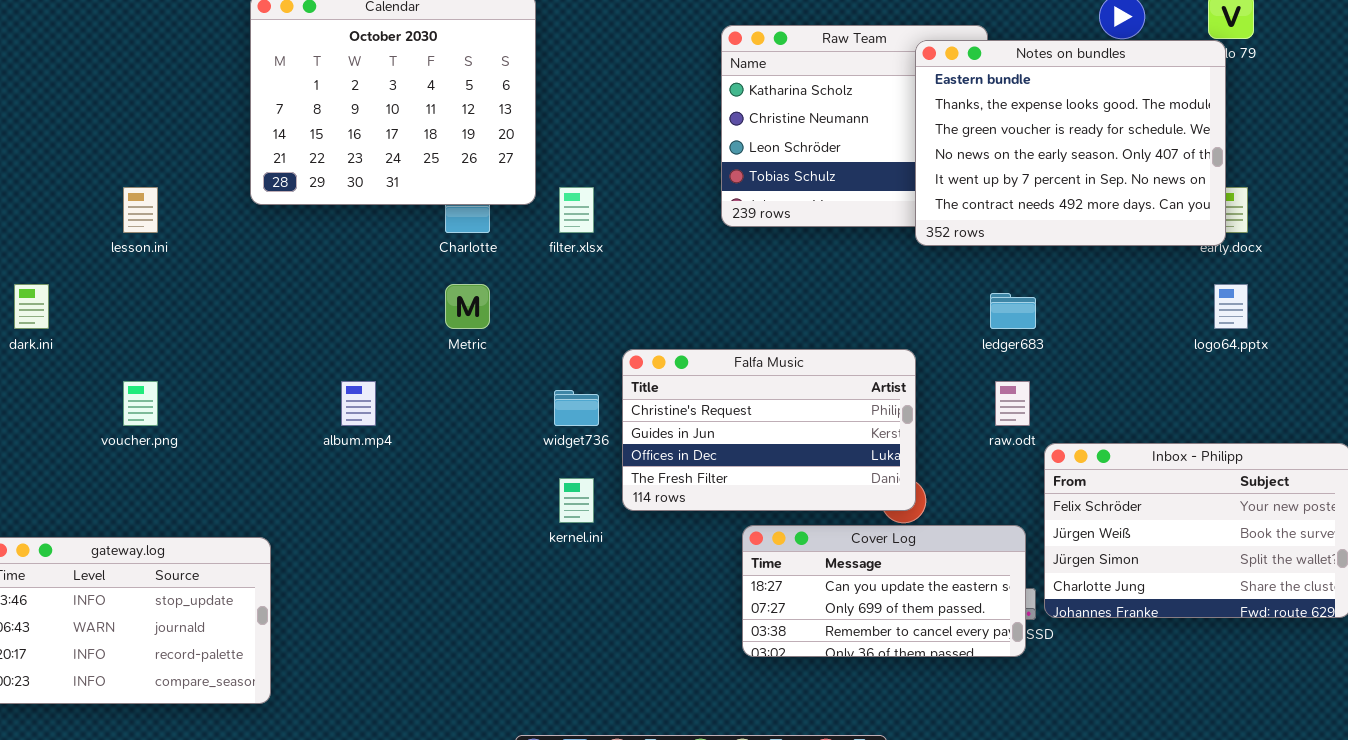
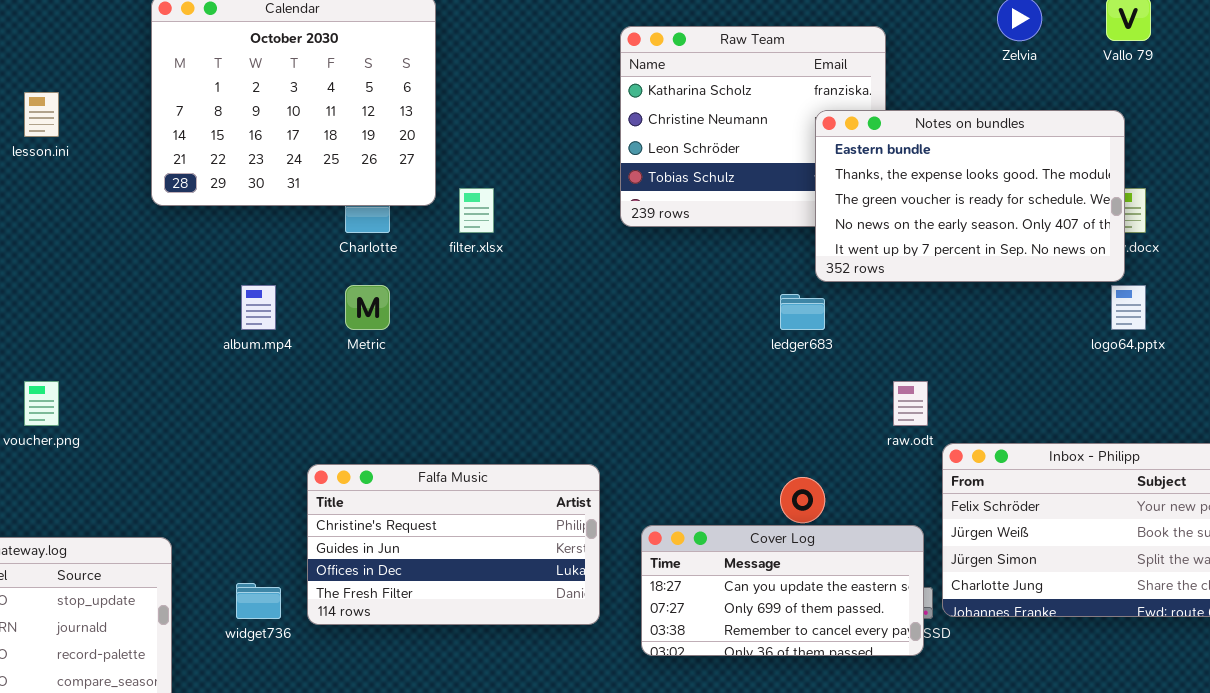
Notes on bundles: [915,40,1226,246] -> [815,110,1125,282], moved, resized
lesson.ini: [123,187,158,233] -> [24,92,59,137], moved
ledger683: [990,293,1036,329] -> [780,294,825,330], moved
Falfa Music: [622,349,916,511] -> [307,464,600,625], moved
album.mp4: [341,381,376,426] -> [241,285,276,330], moved
widget736: [554,390,599,426] -> [236,583,281,619], moved

